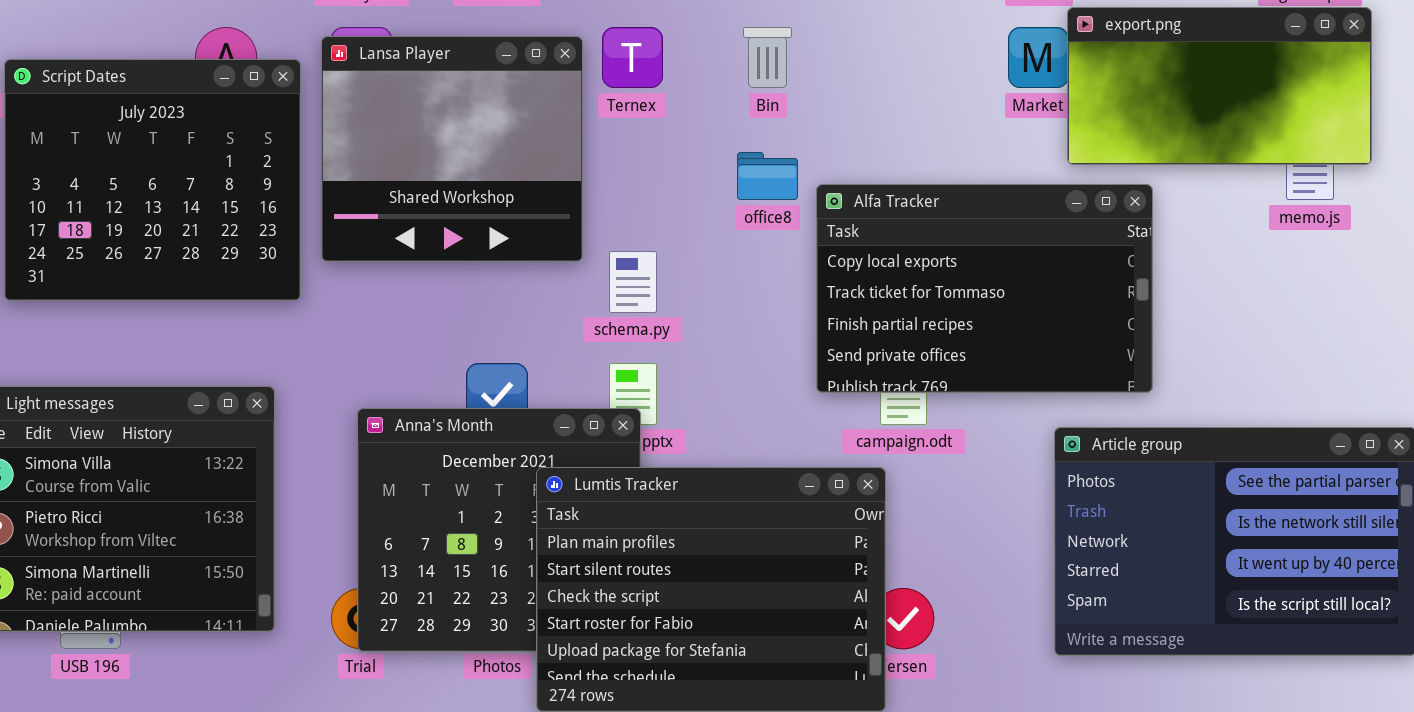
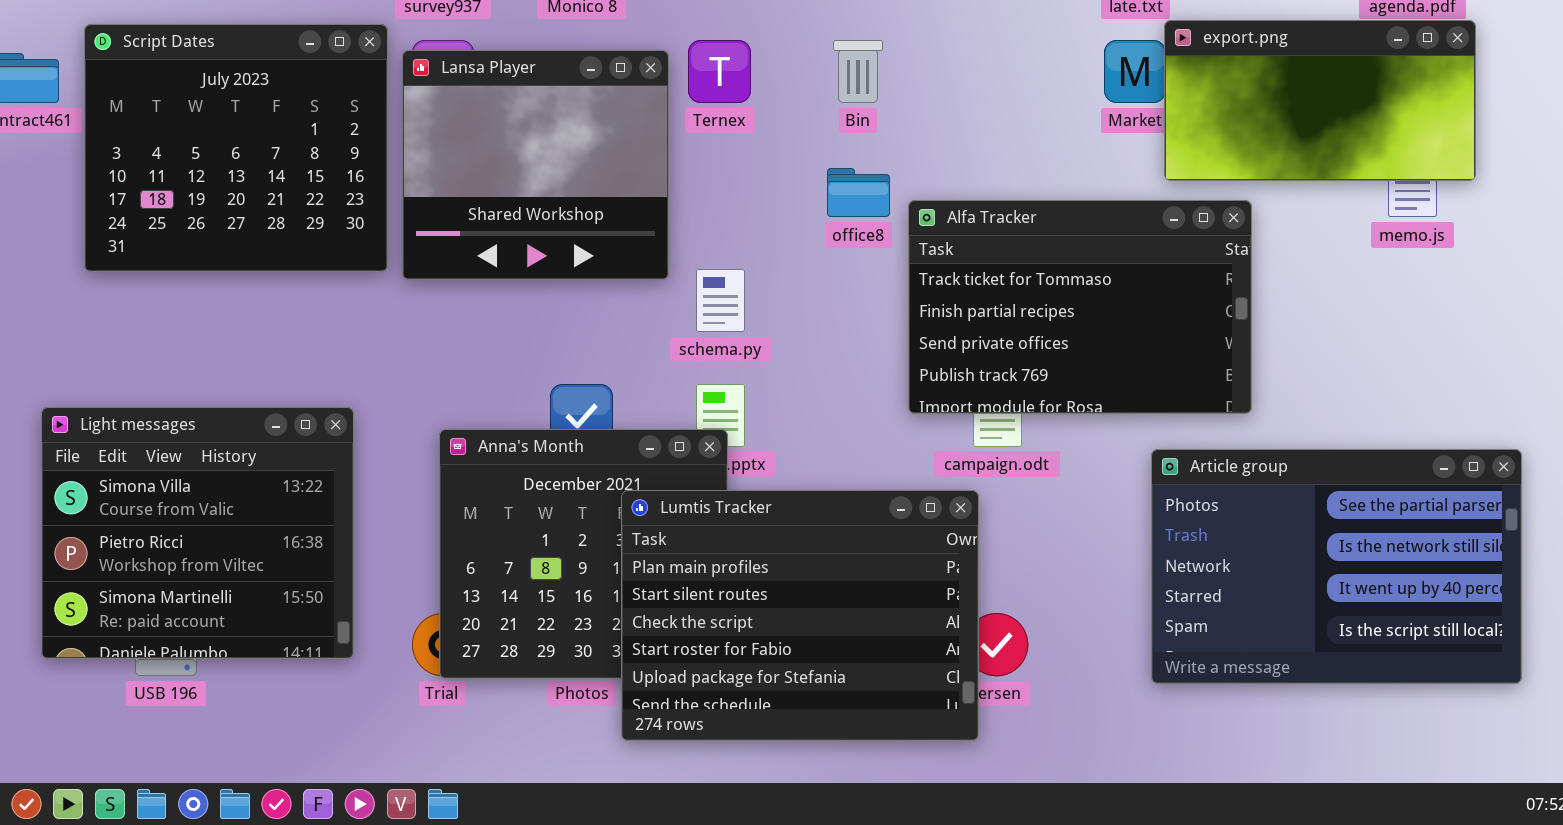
Script Dates: [4,59,301,301] -> [84,24,388,272], moved
Alfa Tracker: [816,184,1153,393] -> [908,200,1252,414], scrolled down 1 row

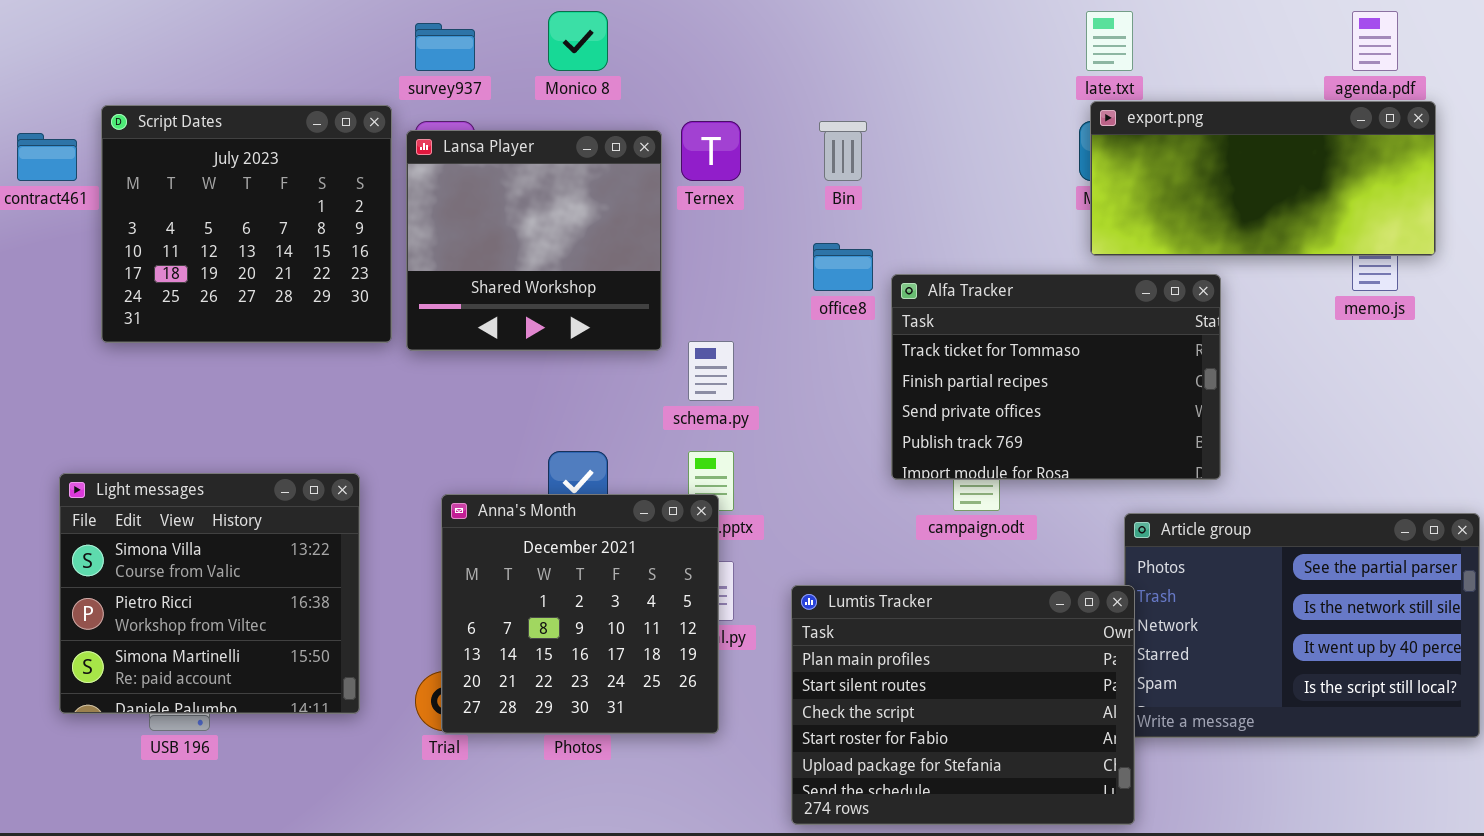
export.png: [1164,20,1476,181] -> [1090,101,1436,256], resized
Lumtis Tracker: [621,490,979,741] -> [791,585,1135,825], moved

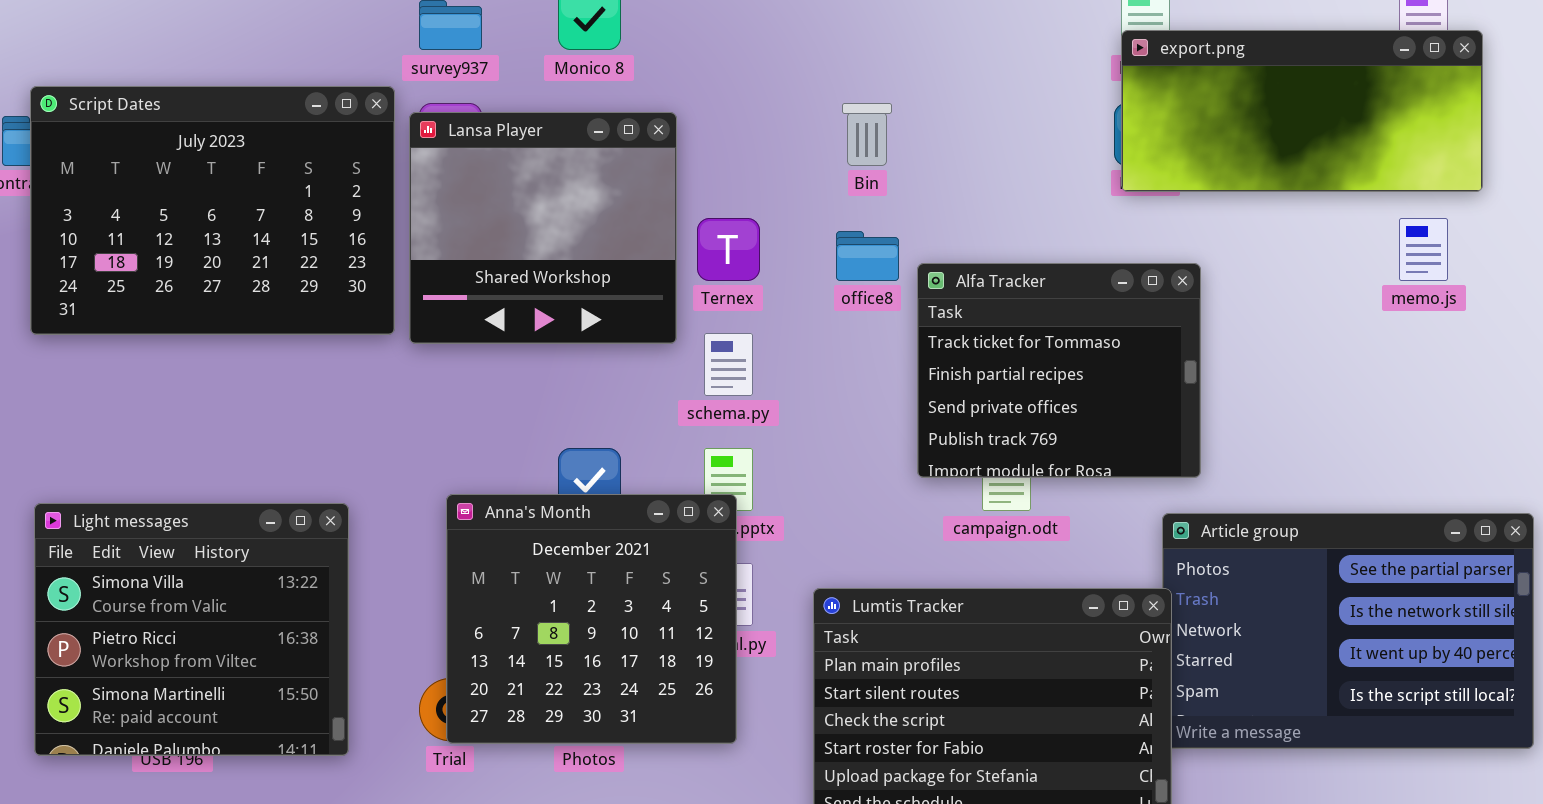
export.png: [1090,101,1436,256] -> [1121,30,1483,192], moved
Script Dates: [101,105,392,343] -> [30,86,395,335], resized
Ternex: [681,121,741,181] -> [697,218,760,281], moved
Alfa Tracker: [891,274,1221,480] -> [917,263,1201,478], resized
Light messages: [59,473,360,714] -> [34,503,349,756], moved

